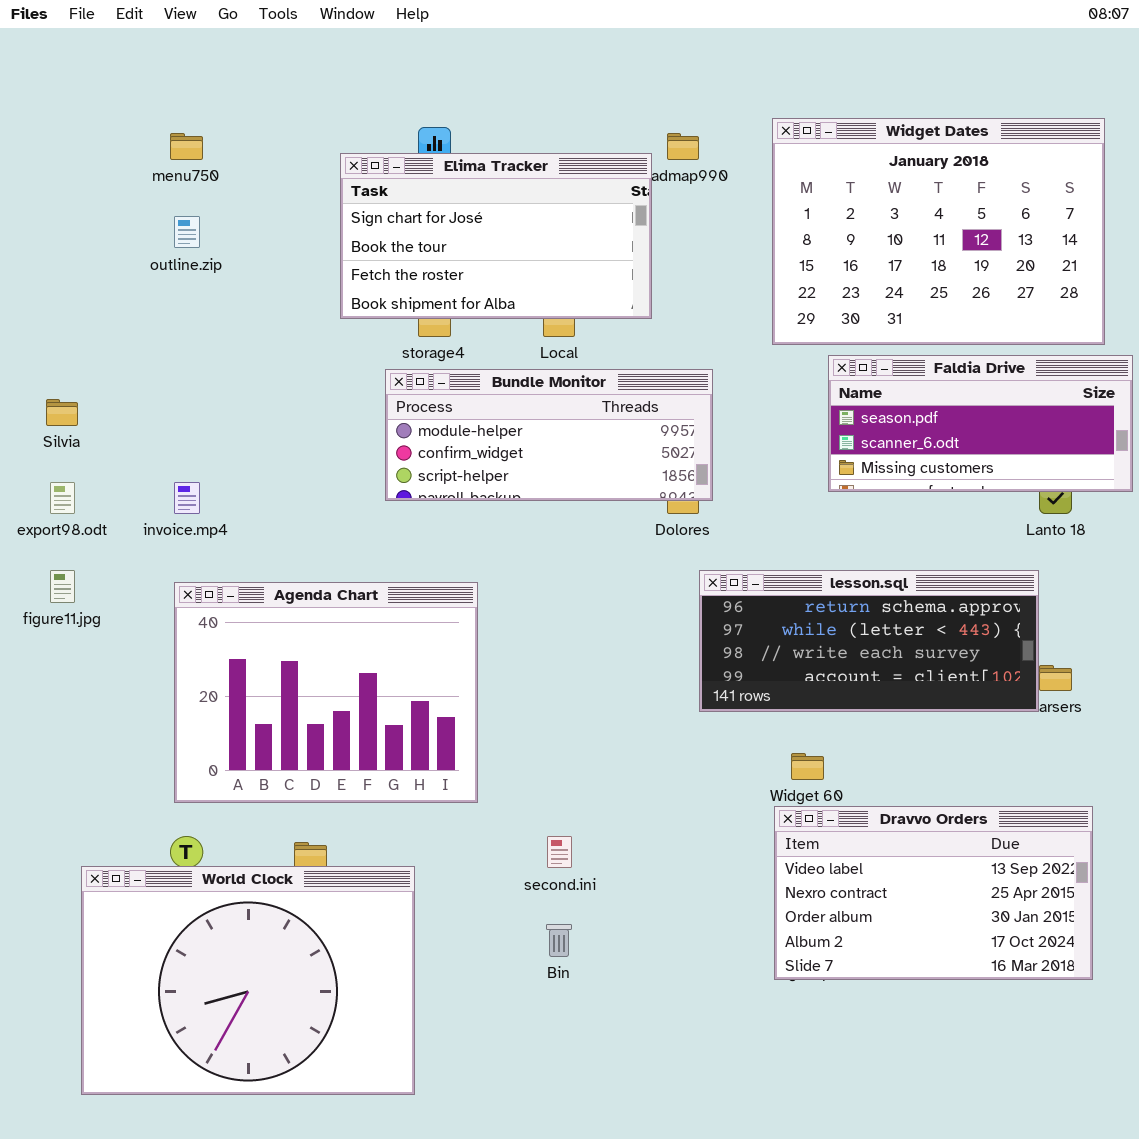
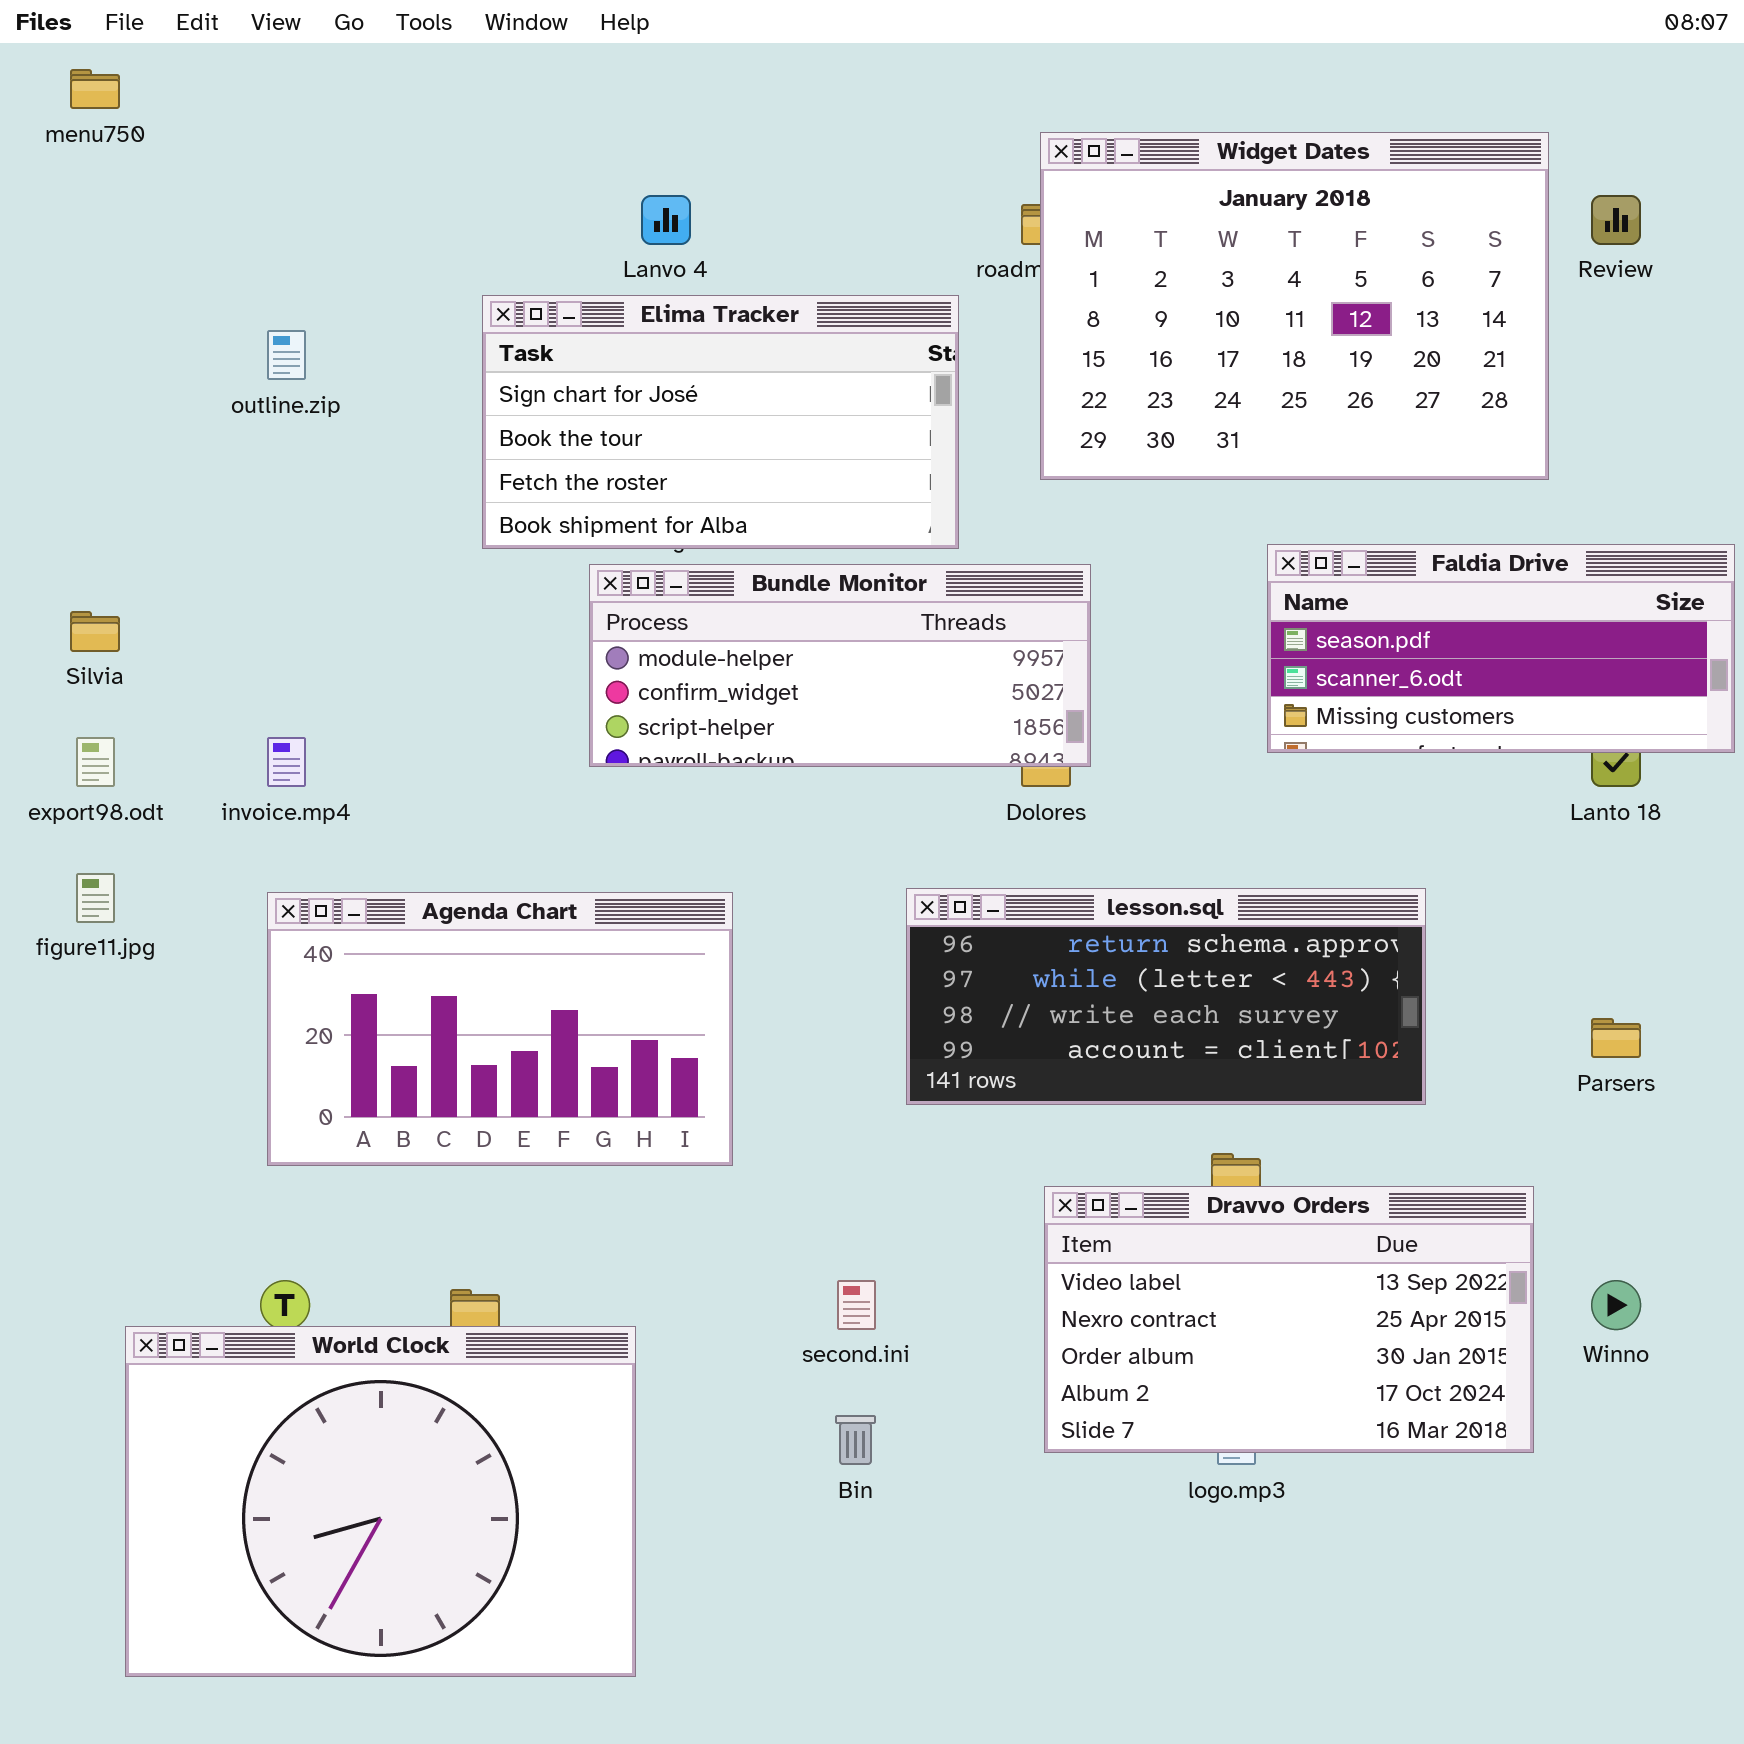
Widget Dates: [772,118,1105,345] -> [1040,132,1549,480], moved
menu750: [170,133,203,160] -> [70,69,120,109], moved
Elima Tracker: [340,153,652,319] -> [482,295,959,549], moved
lesson.sql: [699,570,1039,712] -> [906,888,1426,1105], moved
Agenda Chart: [174,582,478,803] -> [267,892,733,1166], resized
Dravvo Orders: [774,806,1093,980] -> [1044,1186,1534,1453], moved

